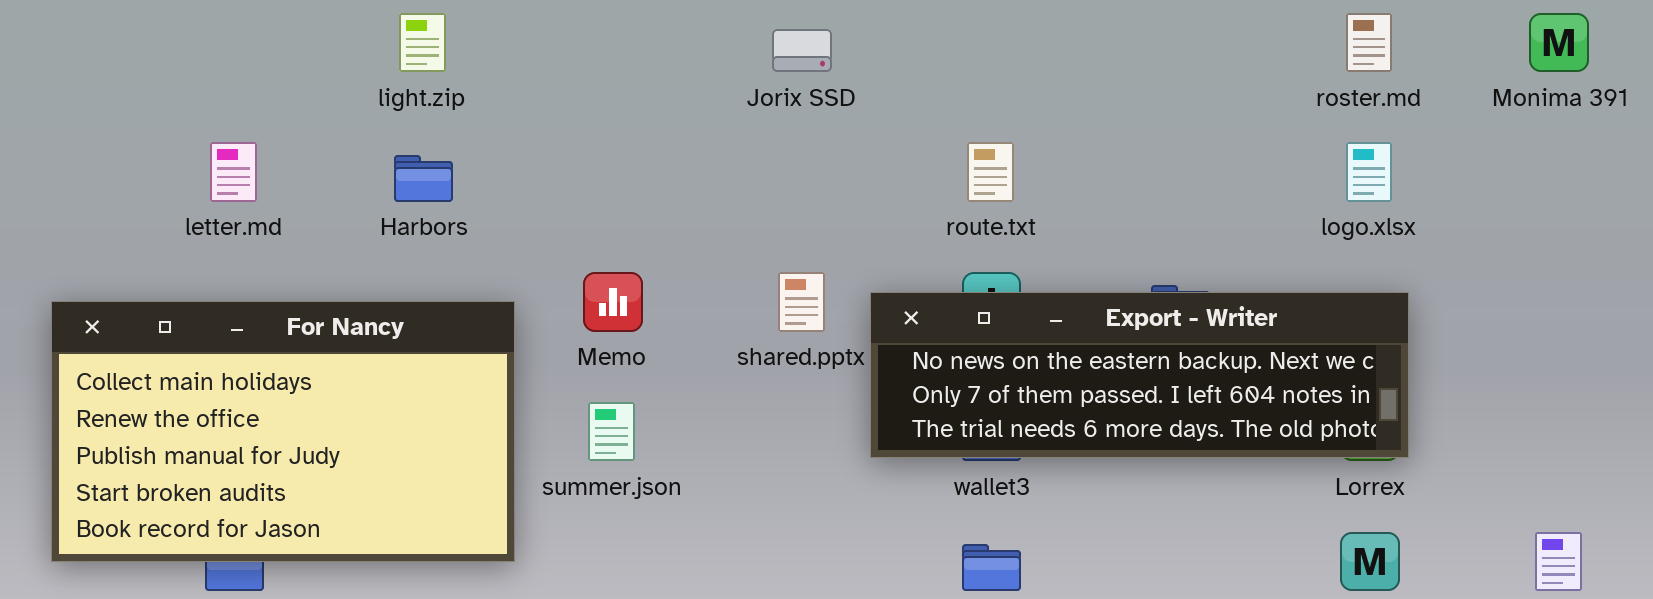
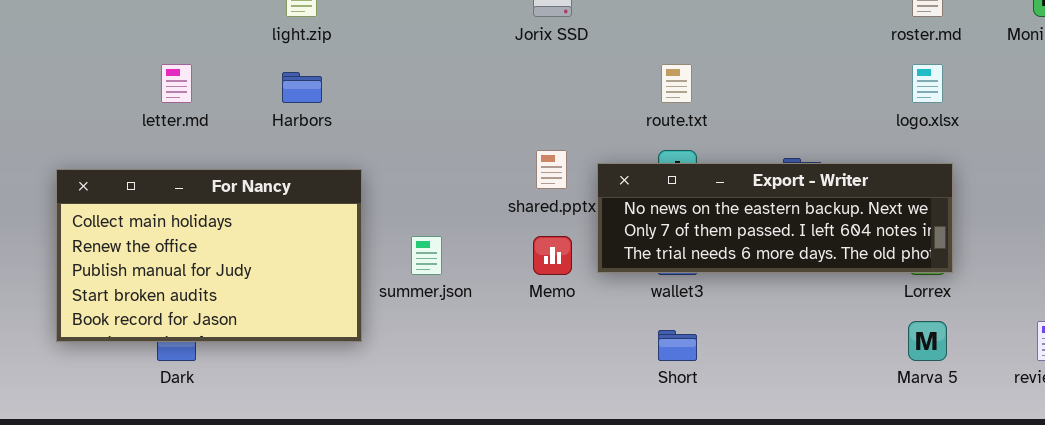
Memo: [583,272,643,332] -> [533,236,572,275], moved

